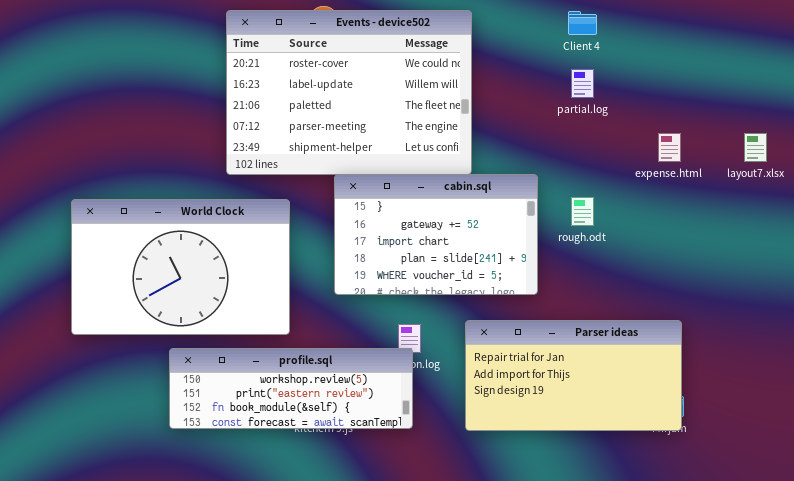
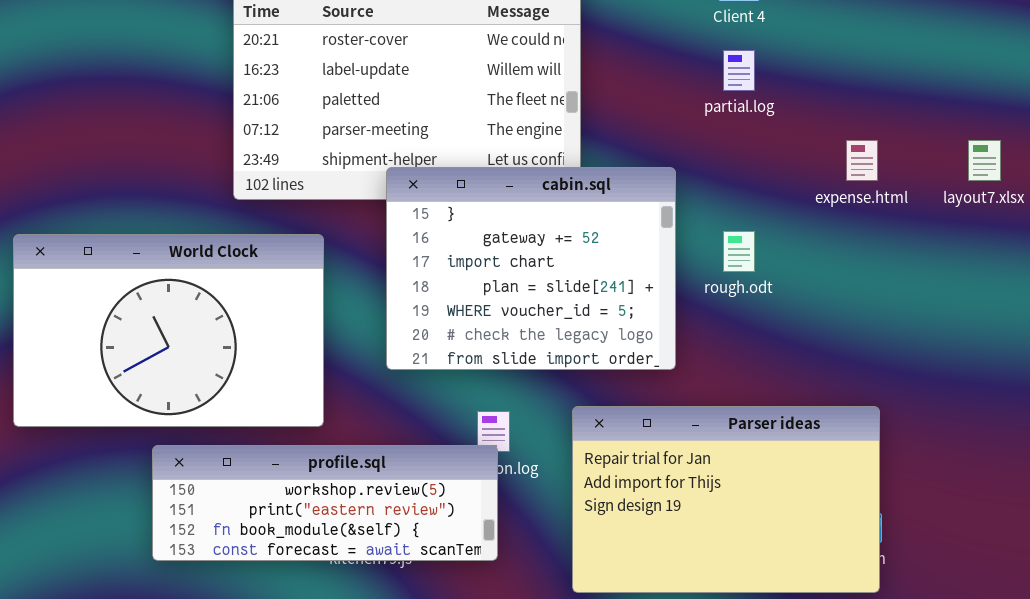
cabin.sql: [334,174,538,295] -> [386,167,676,370], resized
Parser ideas: [465,320,682,431] -> [572,406,880,593], resized

